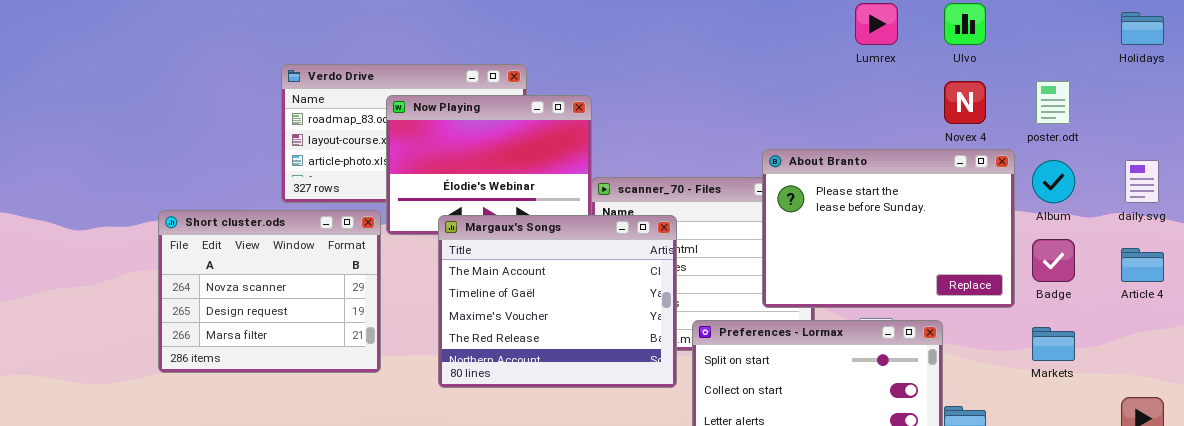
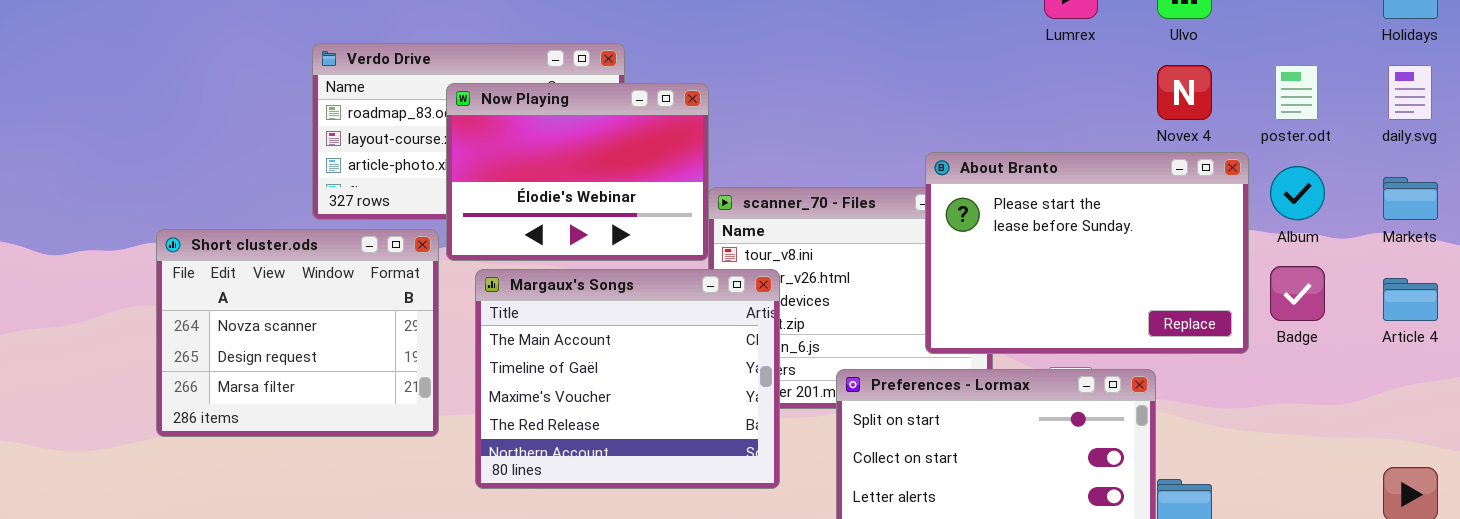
daily.svg: [1125,160,1159,203] -> [1388,65,1432,120], moved
Margaux's Songs: [438,215,677,388] -> [475,269,780,489], moved
Markets: [1032,327,1075,361] -> [1383,177,1438,220], moved

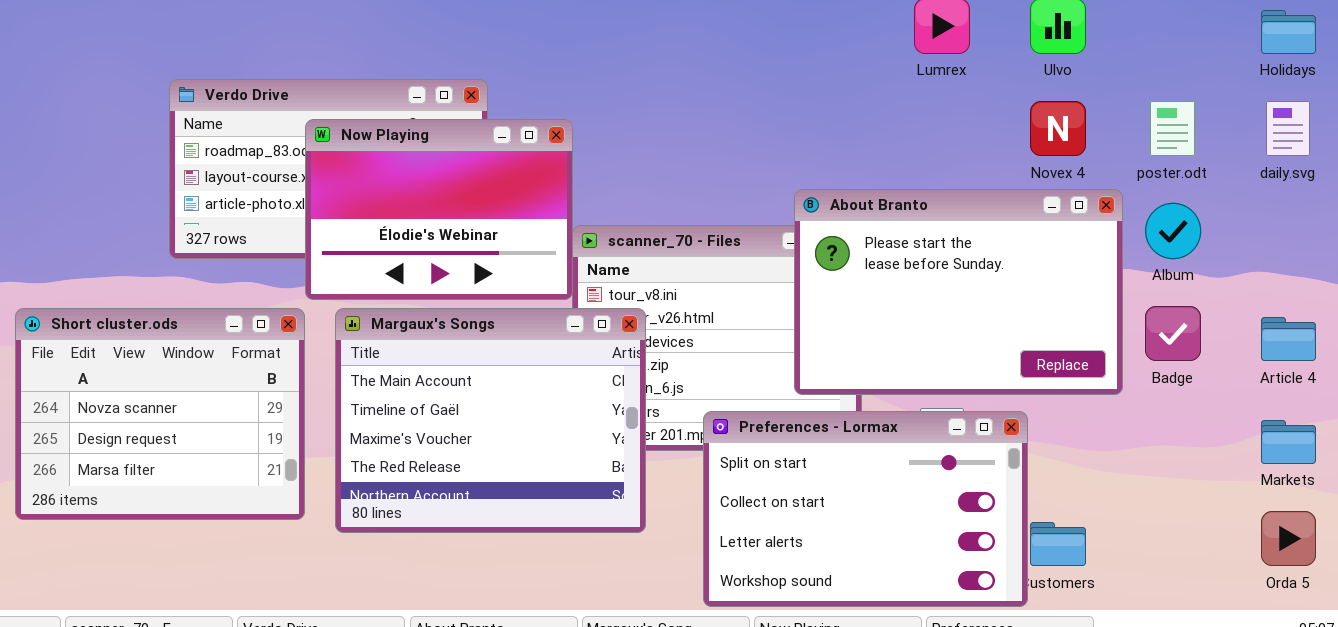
Markets: [1383,177,1438,220] -> [1261,420,1316,464], moved
Short cluster.ods: [156,229,439,437] -> [15,308,305,520], moved

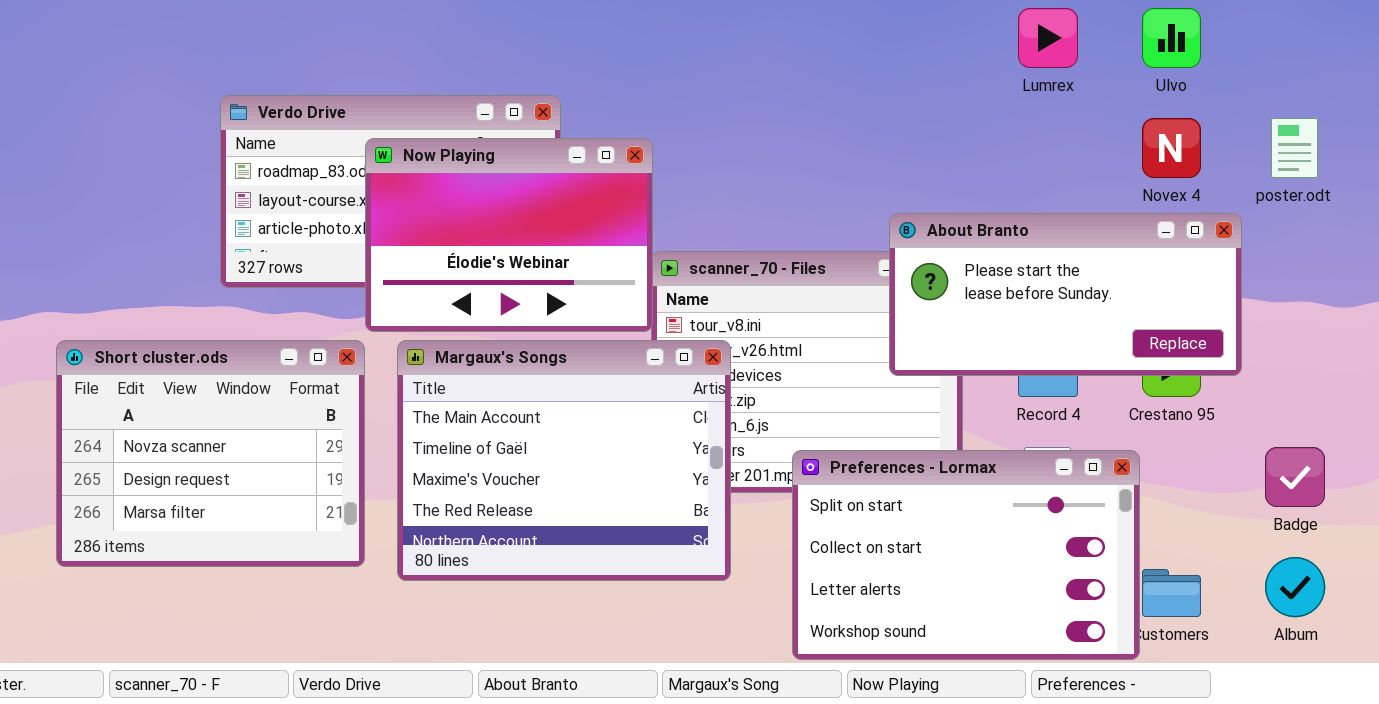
About Branto: [794,189,1123,395] -> [889,213,1242,376], resized
Album: [1145,203,1201,259] -> [1265,557,1325,617], moved
Badge: [1145,306,1201,361] -> [1265,447,1325,507], moved

